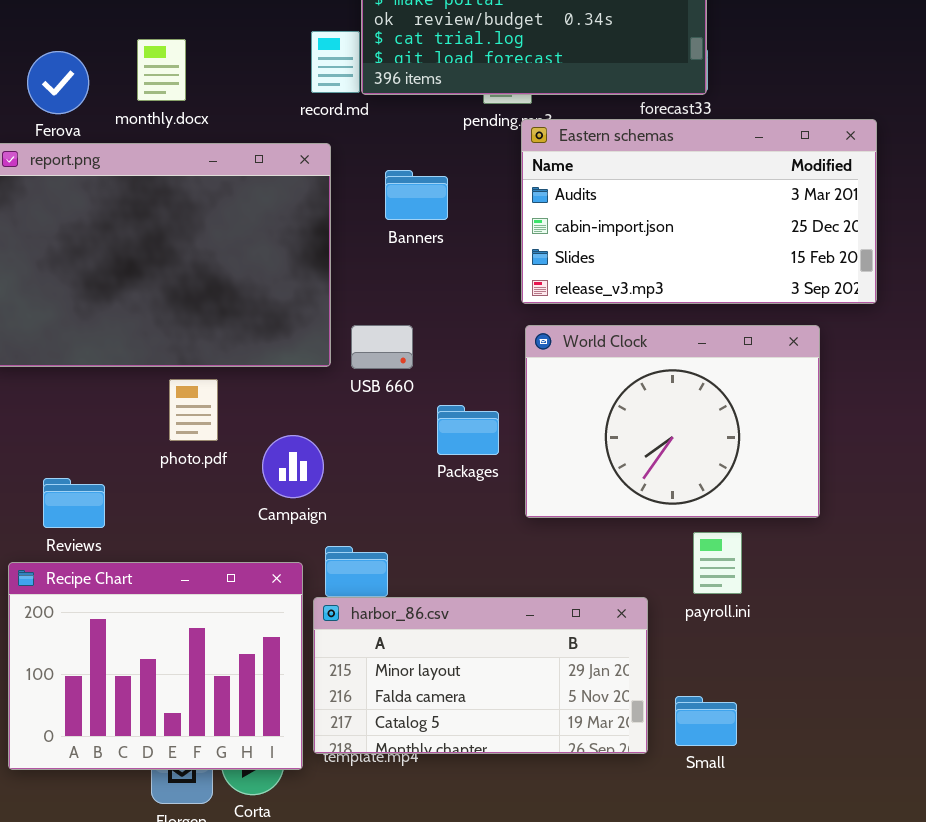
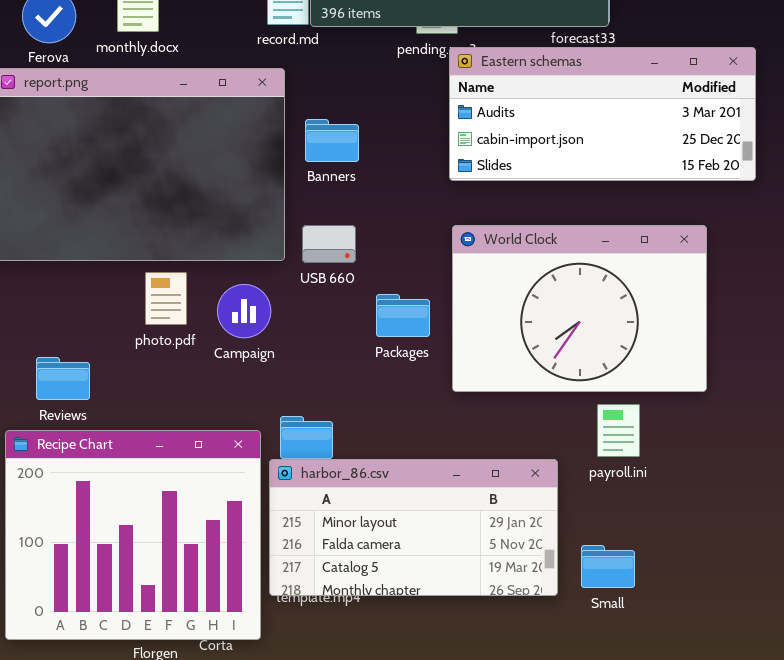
Eastern schemas: [521,119,877,304] -> [449,47,756,181], resized
Banners: [385,170,448,220] -> [305,119,359,162], moved
Campaign: [262,435,324,498] -> [217,284,271,338], moved
Recipe Chart: [8,562,303,770] -> [5,430,261,640], resized

